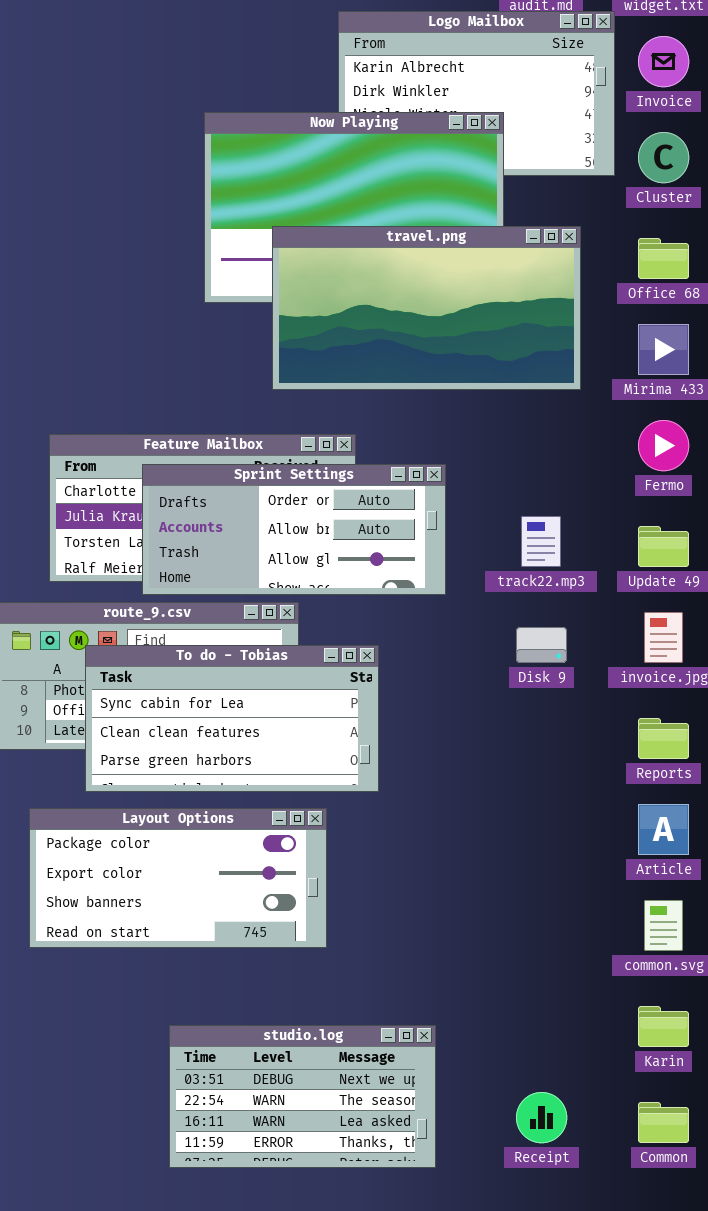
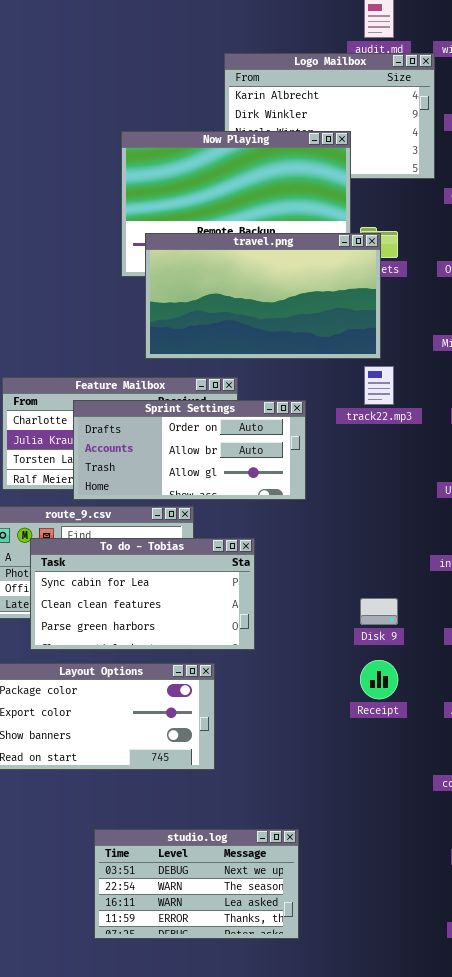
travel.png: [272,226,581,390] -> [145,233,381,359], moved
track22.mp3: [521,516,561,567] -> [364,366,394,405], moved
Disk 9: [516,627,567,663] -> [360,598,398,625], moved
Receipt: [516,1092,567,1143] -> [360,660,398,699], moved

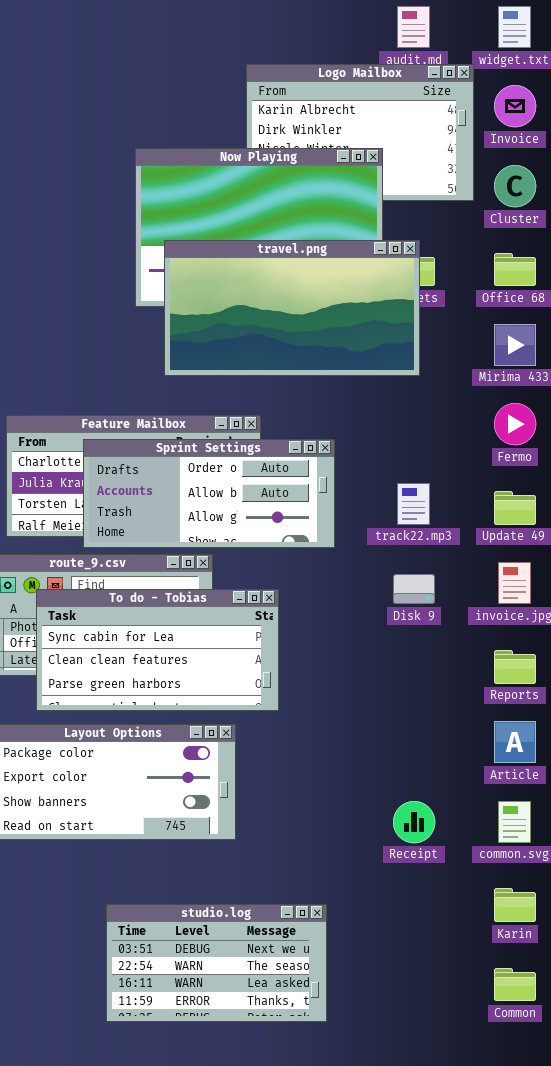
travel.png: [145,233,381,359] -> [164,240,420,376], moved
track22.mp3: [364,366,394,405] -> [397,483,430,525], moved
Disk 9: [360,598,398,625] -> [393,574,435,604], moved
Receipt: [360,660,398,699] -> [393,801,435,843], moved

